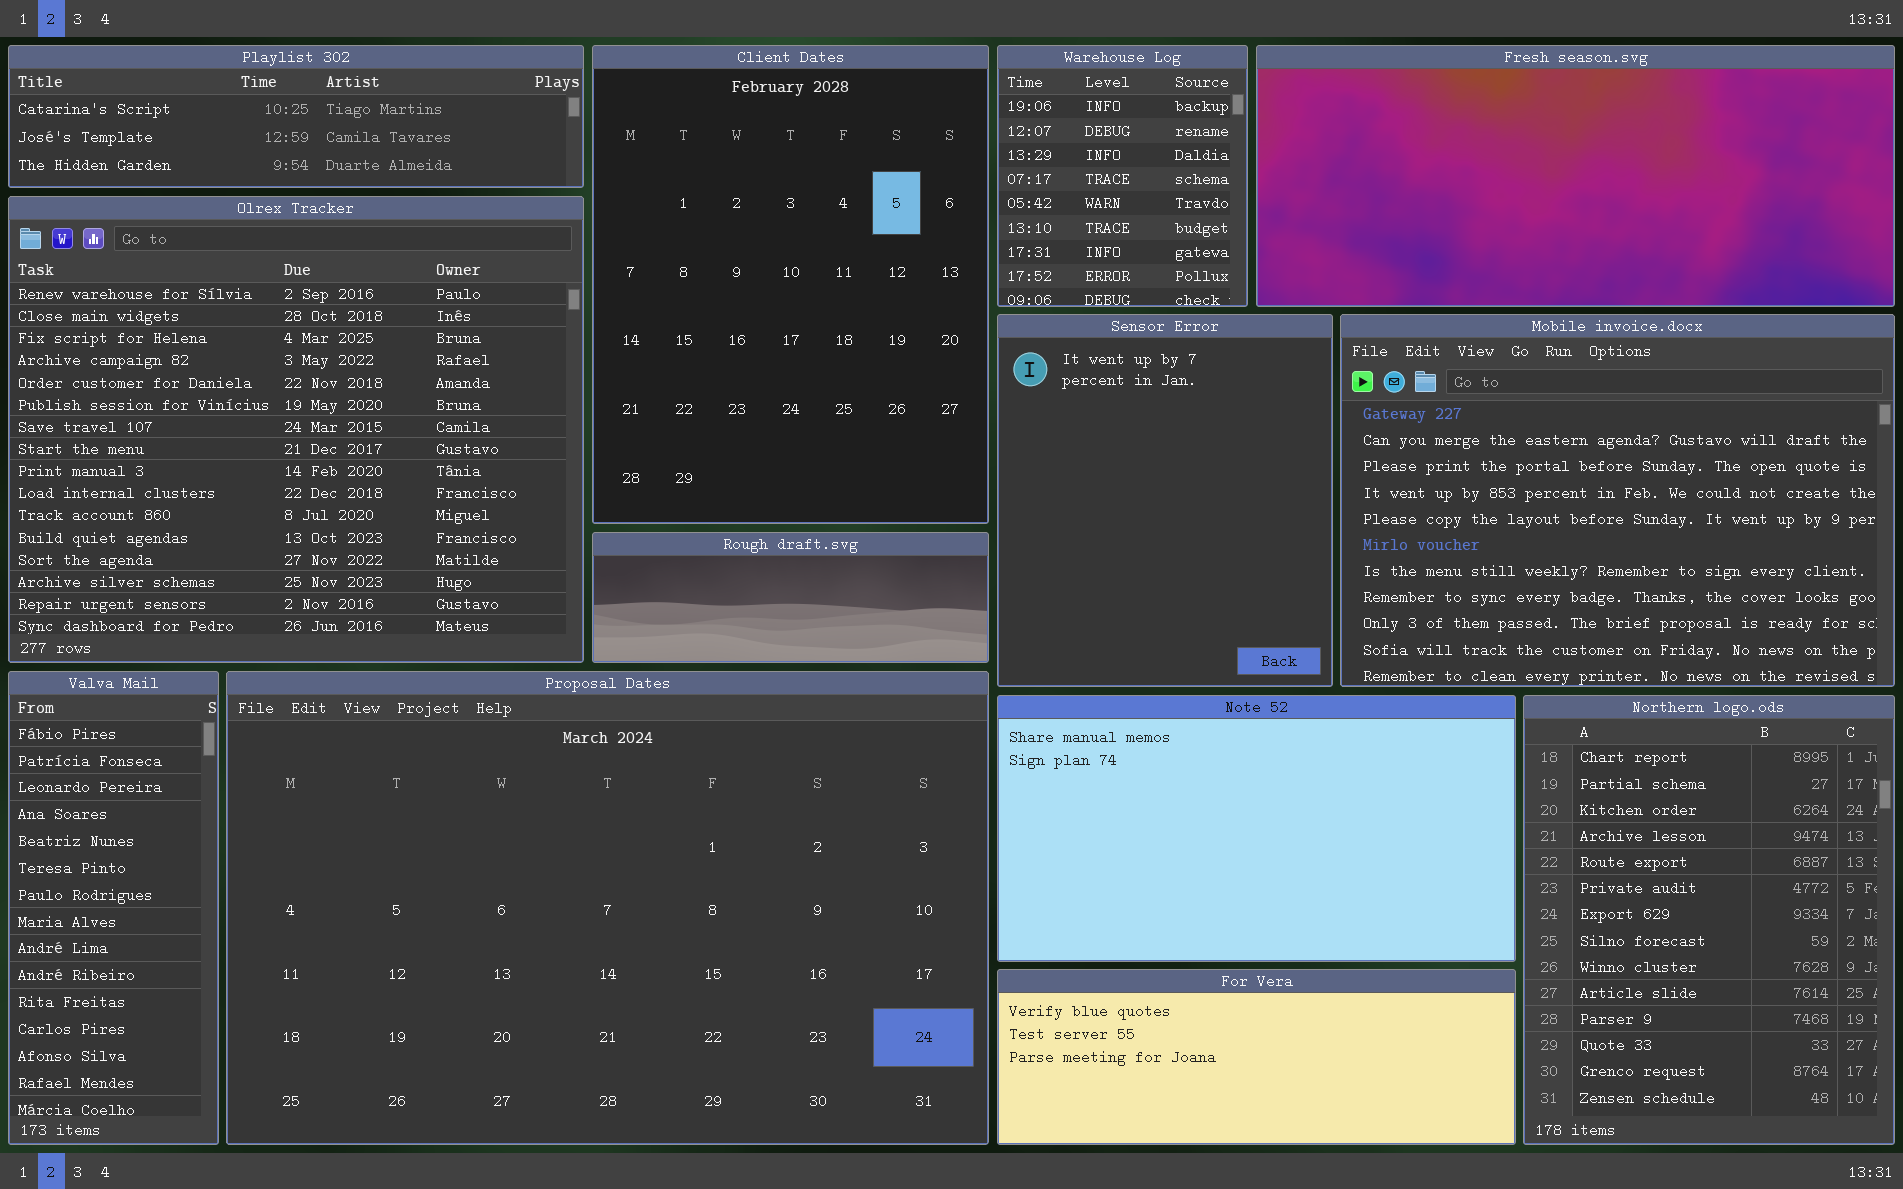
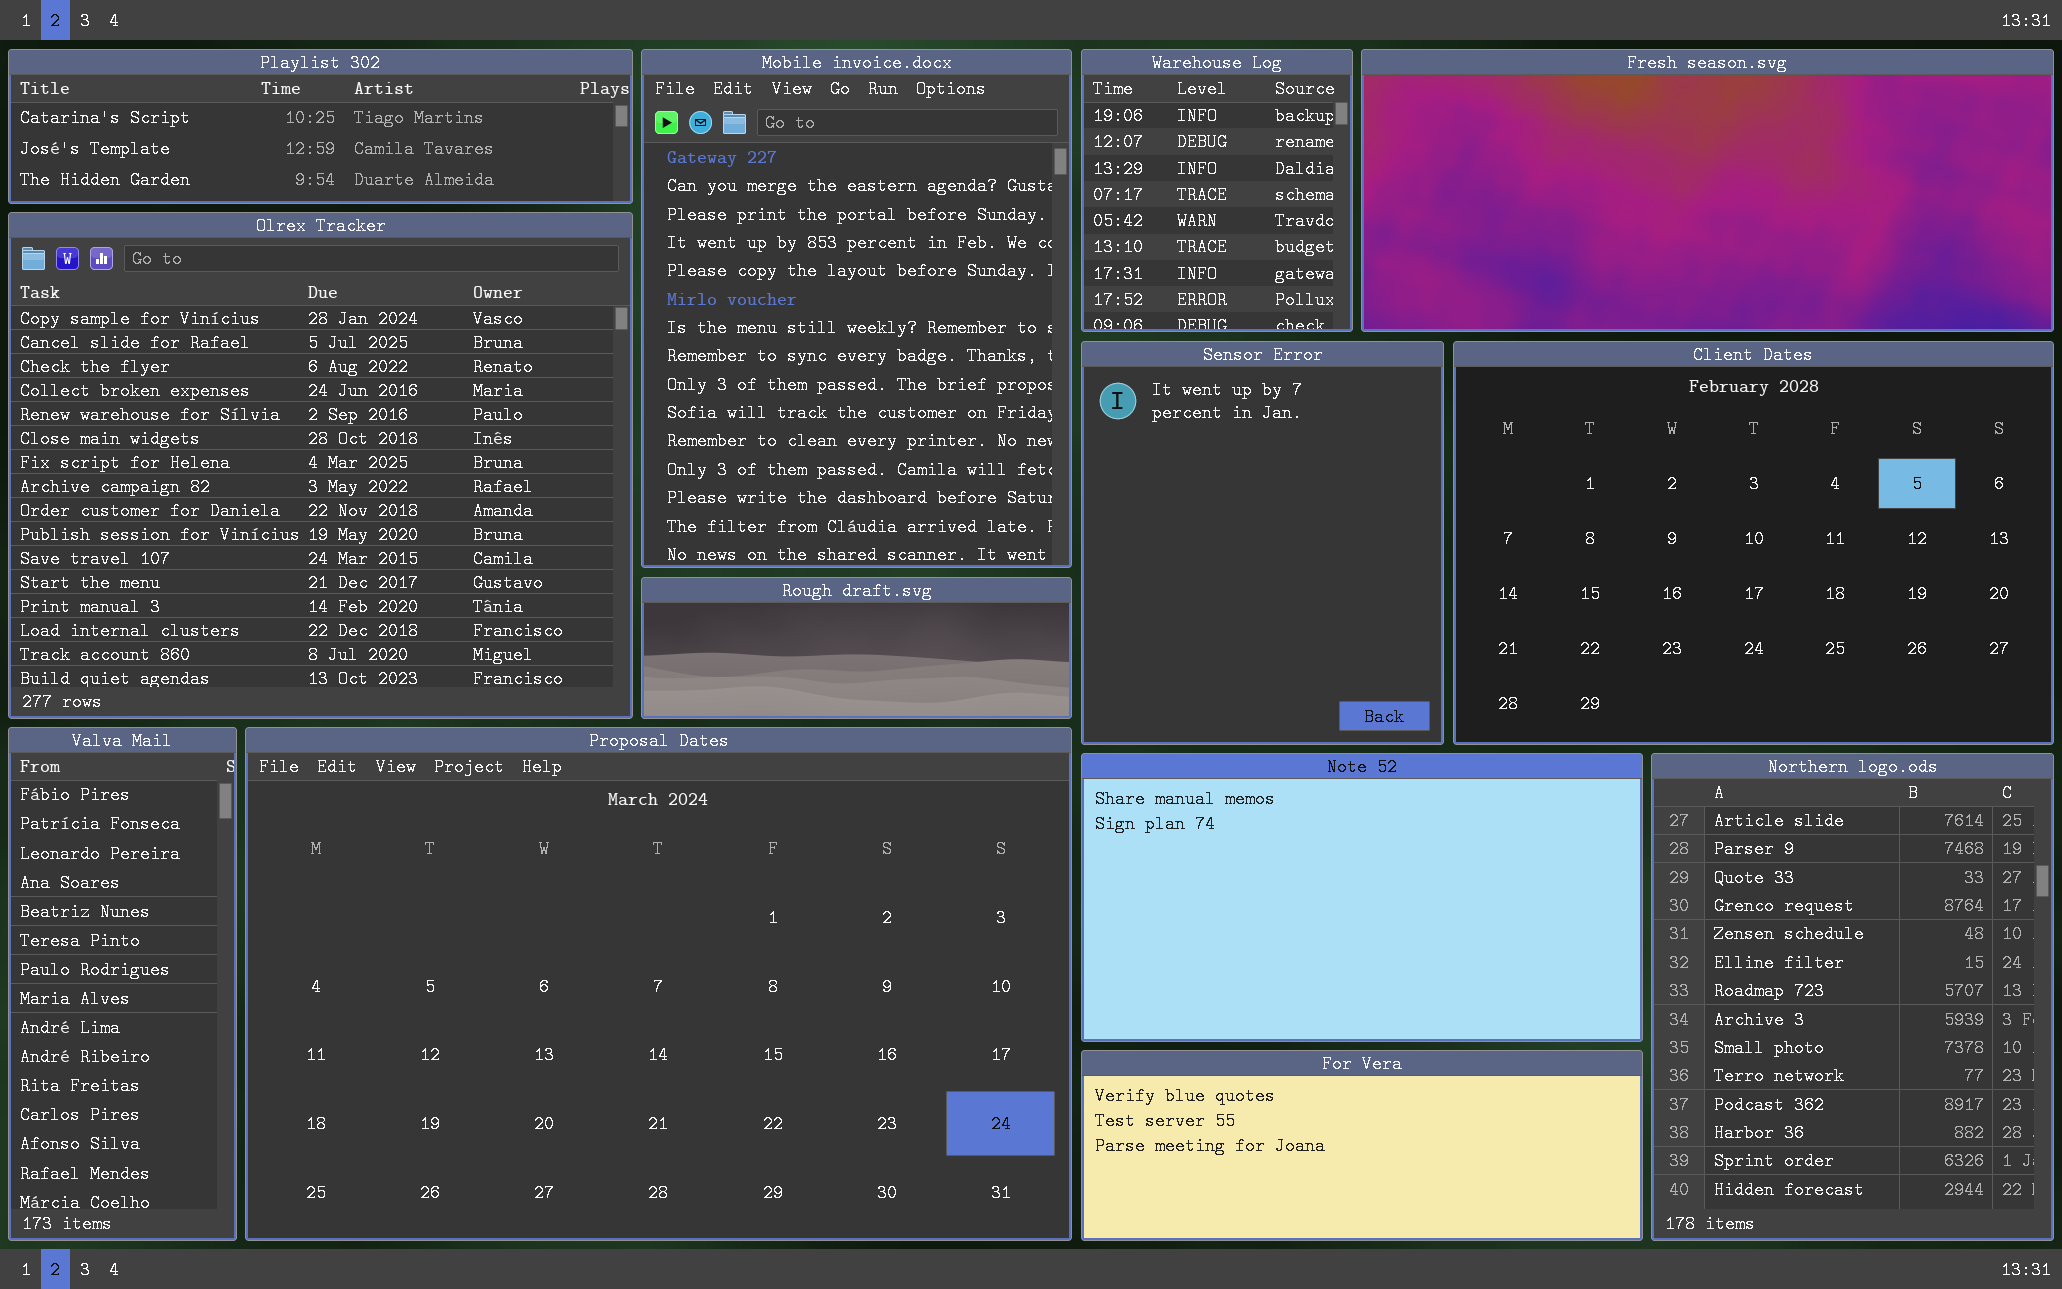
Client Dates: [592,45,989,524] -> [1453,341,2054,745], moved, resized
Olrex Tracker: [8,196,584,663] -> [8,212,633,719], scrolled up 4 rows
Mobile invoice.docx: [1340,314,1895,687] -> [641,49,1072,568], moved, resized
Northern logo.ods: [1523,695,1895,1145] -> [1651,753,2054,1241], scrolled down 9 rows

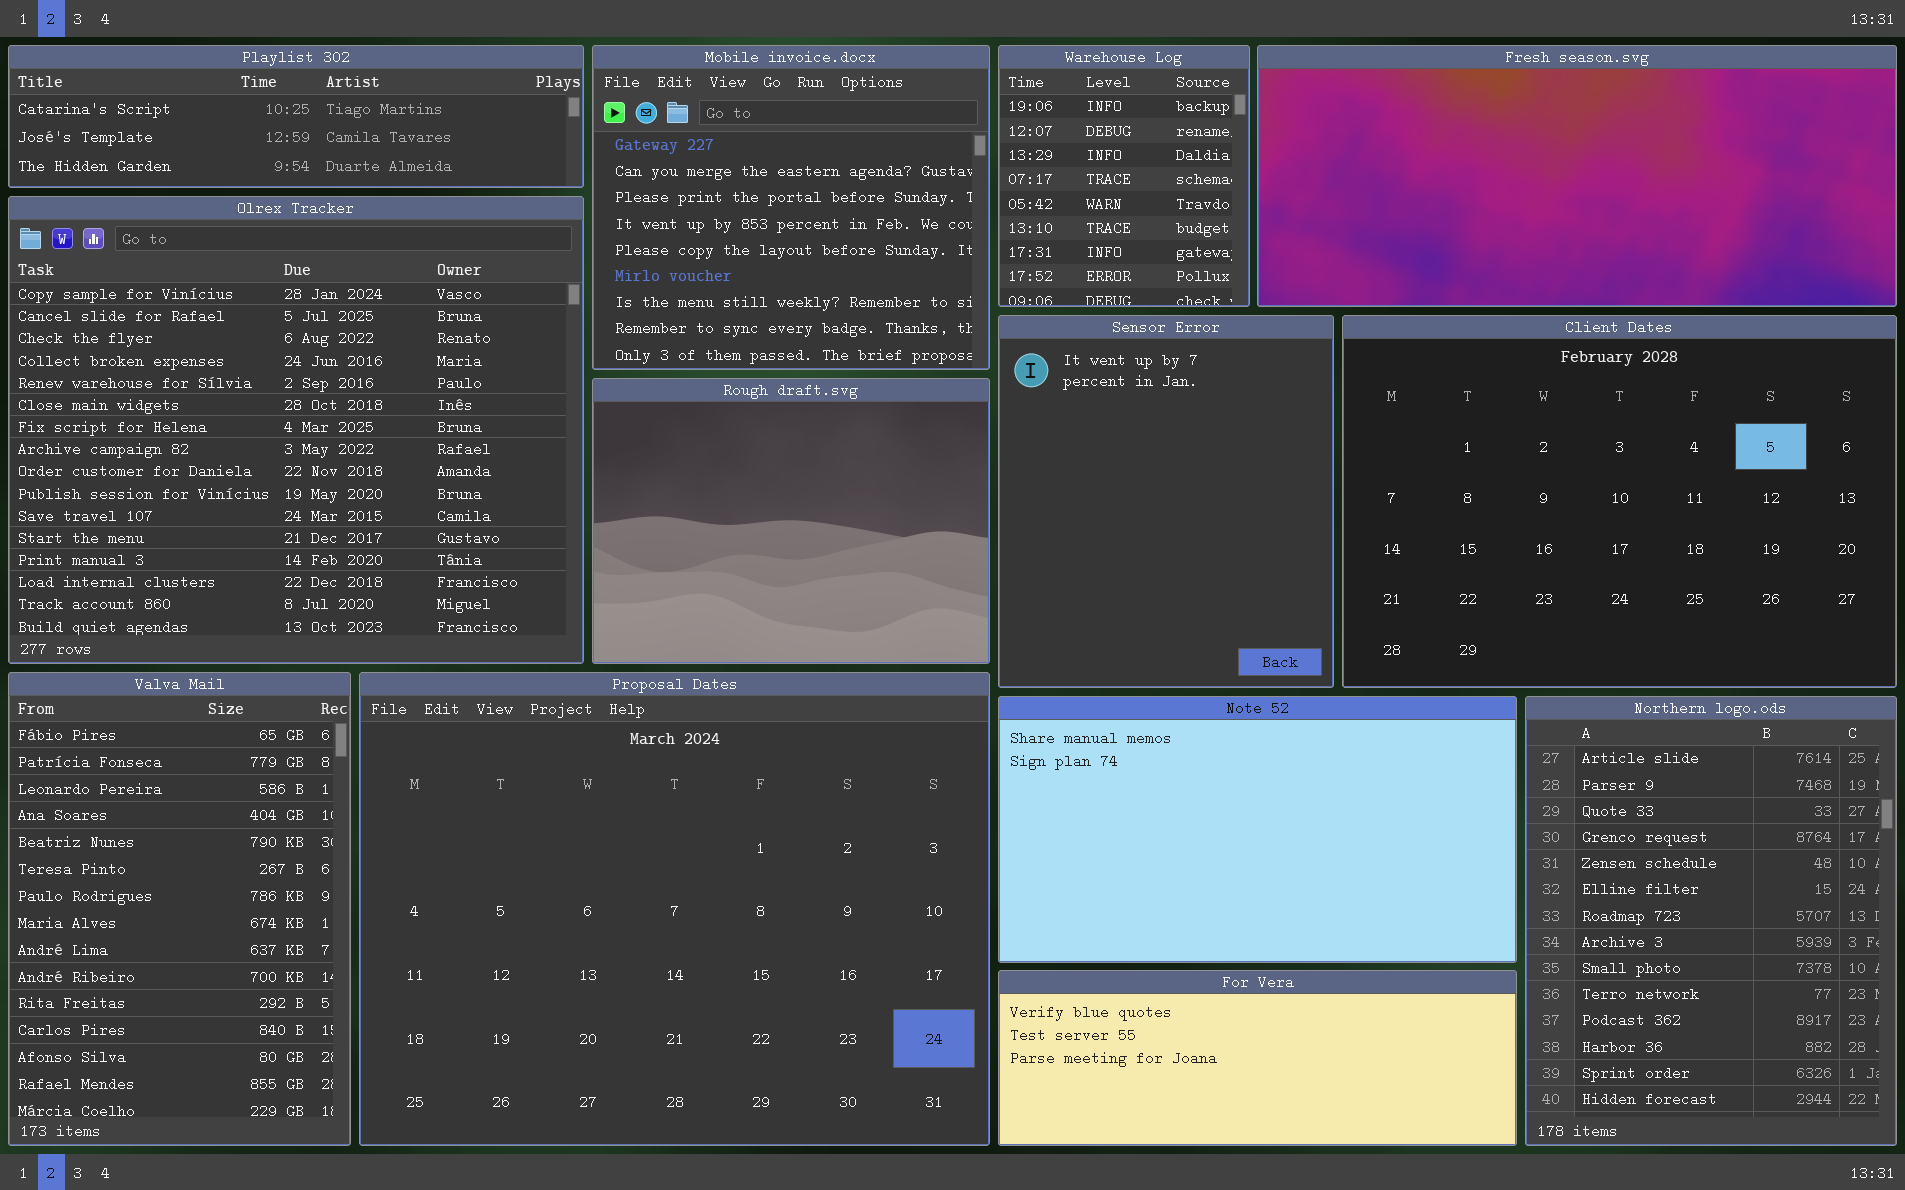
Mobile invoice.docx: [641,49,1072,568] -> [592,45,990,370], resized
Rough draft.svg: [641,577,1072,719] -> [592,378,990,664], resized
Valva Mail: [8,727,237,1241] -> [8,672,351,1146], resized
Proposal Dates: [245,727,1072,1241] -> [359,672,990,1146], resized

